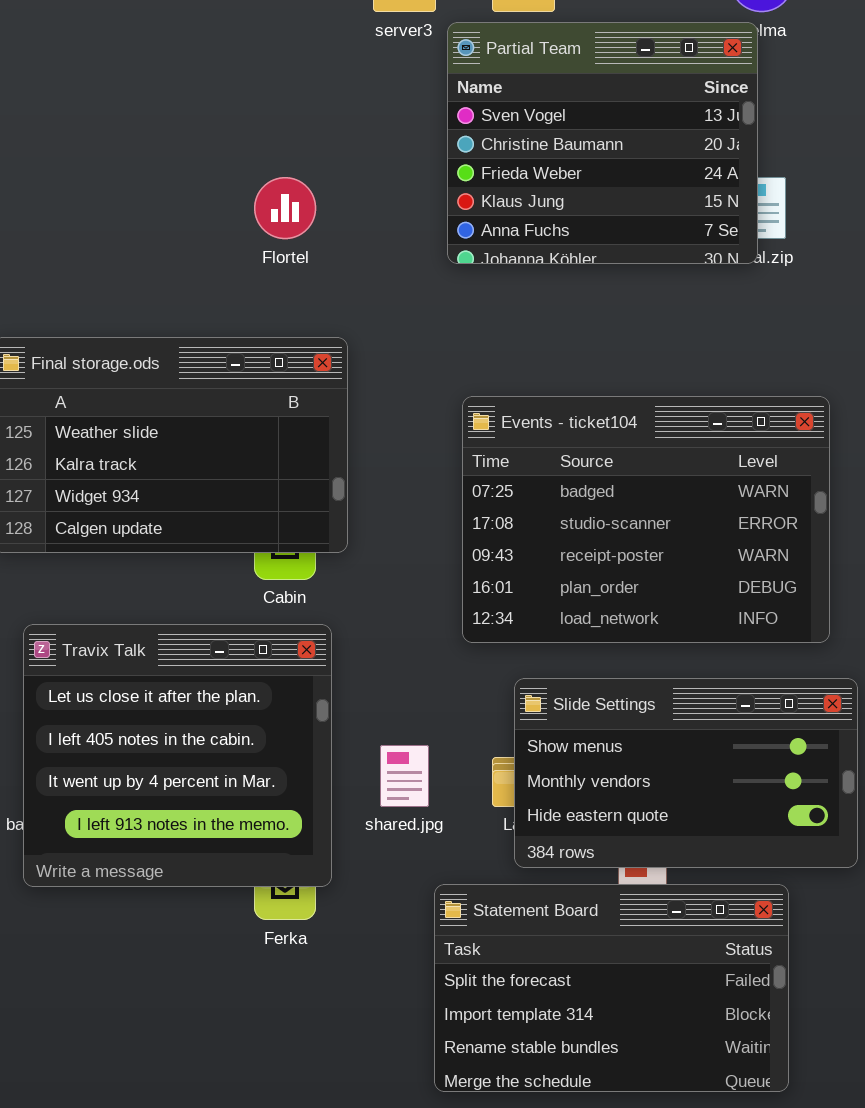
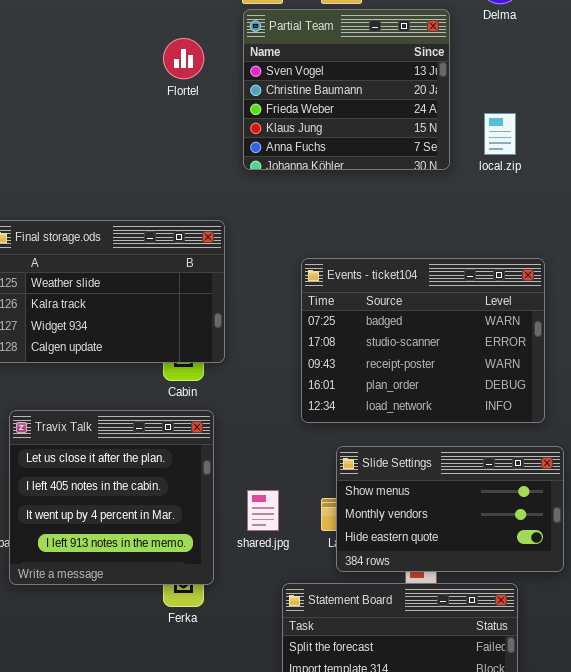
Partial Team: [447,22,758,264] -> [243,9,450,170], moved
Flortel: [254,177,316,239] -> [163,38,204,79], moved

